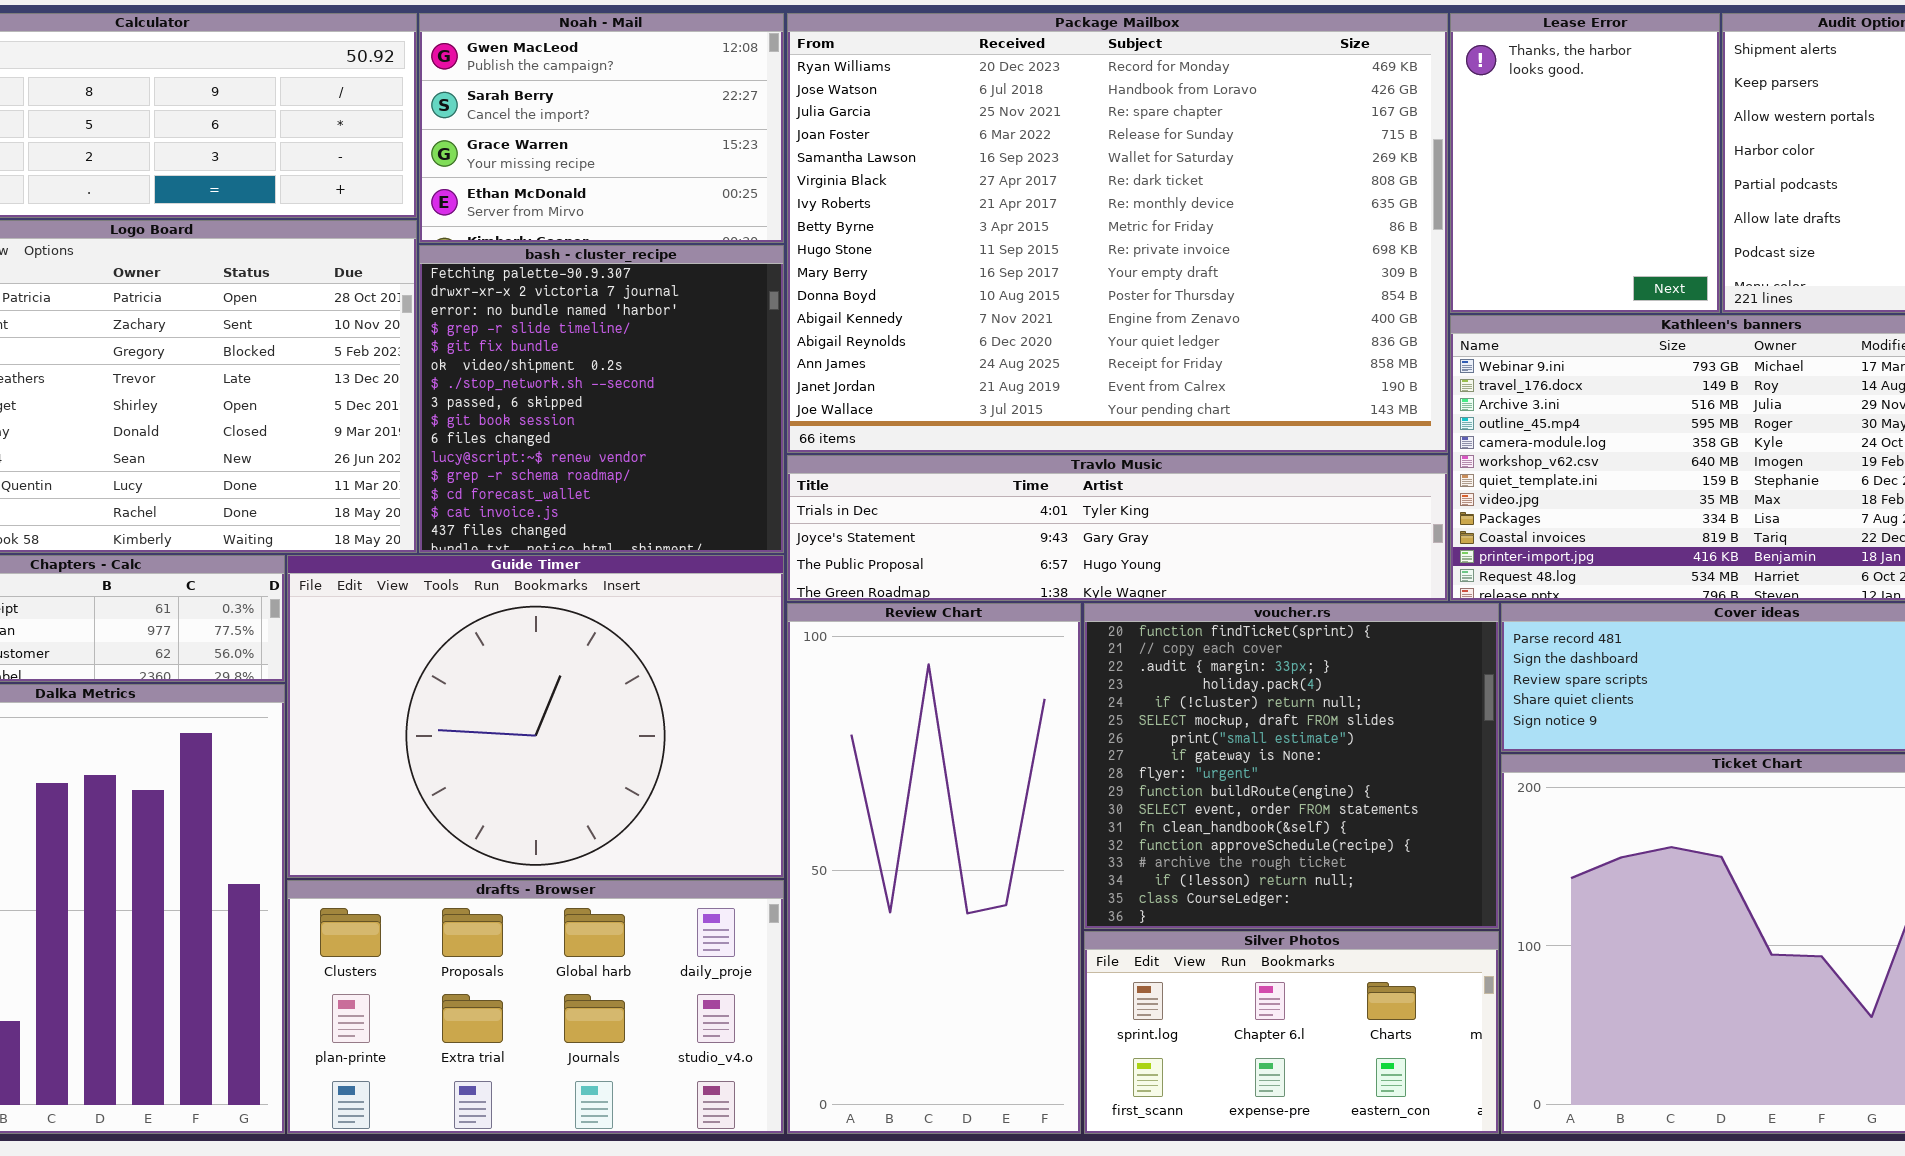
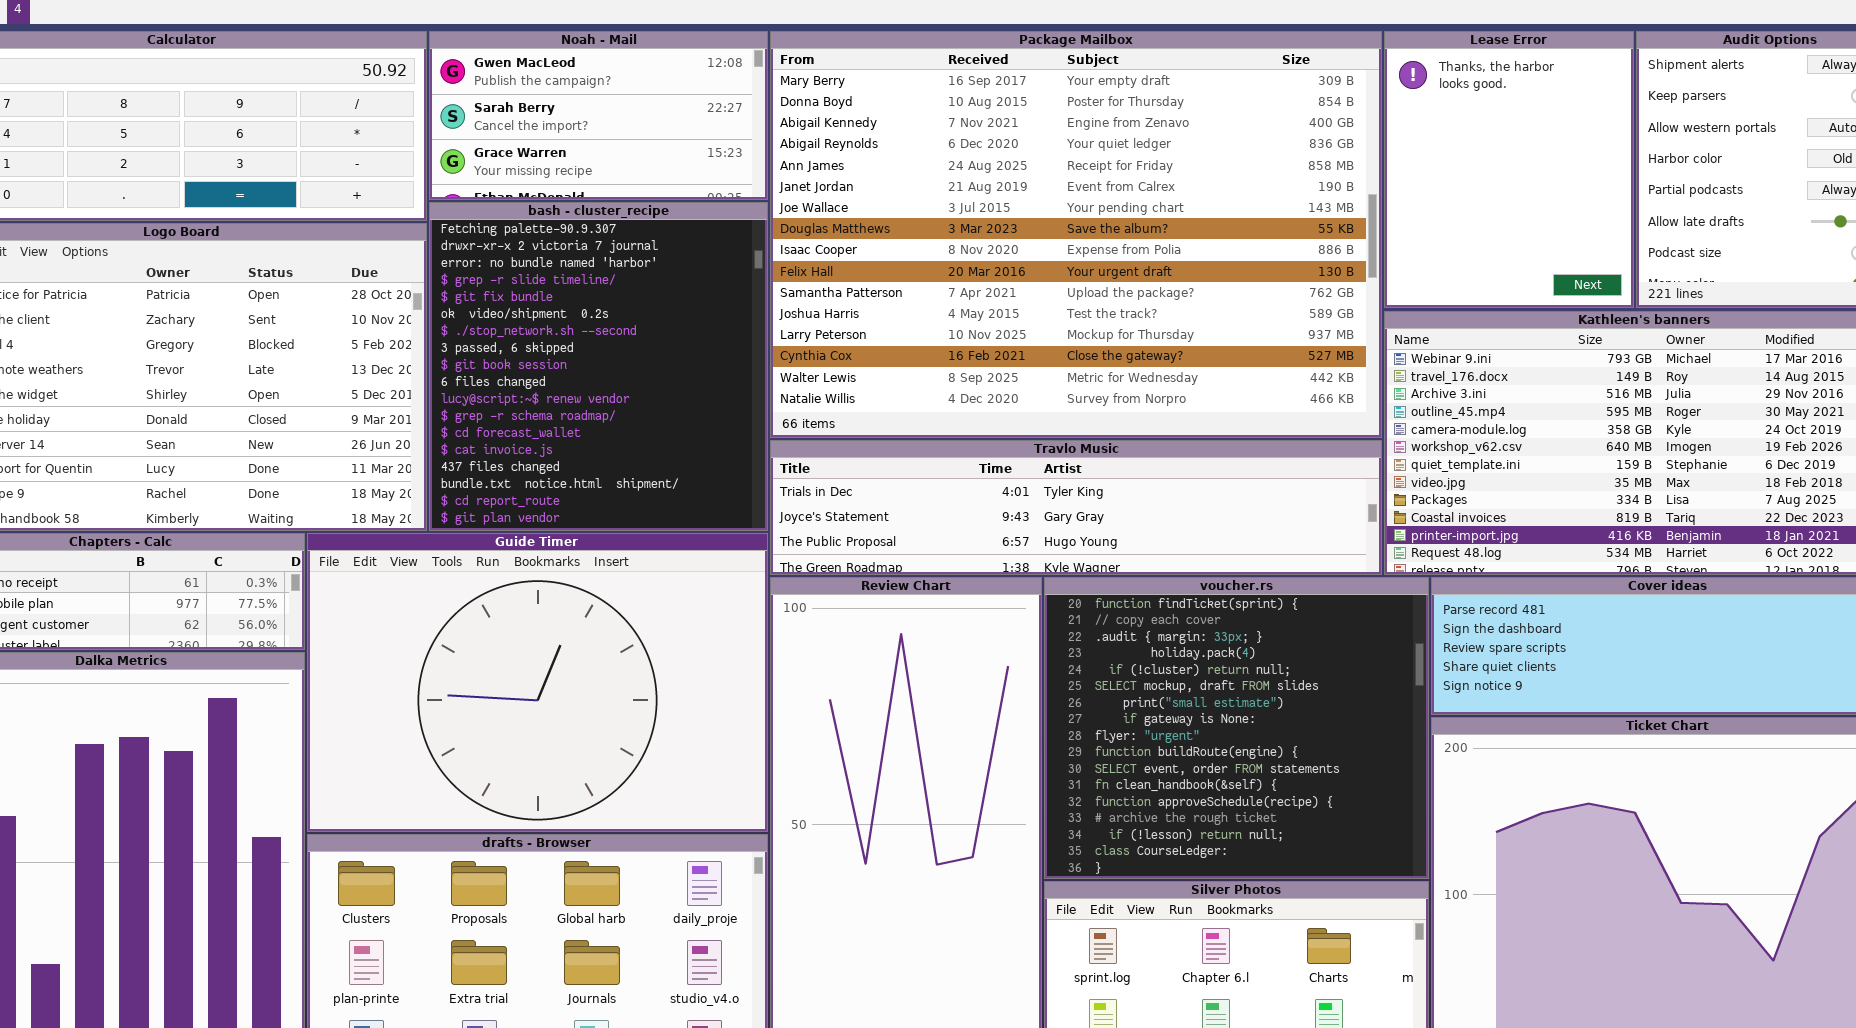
Noah - Mail: [419,13,784,243] -> [429,31,768,200], resized
Package Mailbox: [787,13,1448,453] -> [770,31,1382,438], scrolled down 9 rows
bash - cluster_recipe: [419,245,784,553] -> [429,202,768,531], resized

